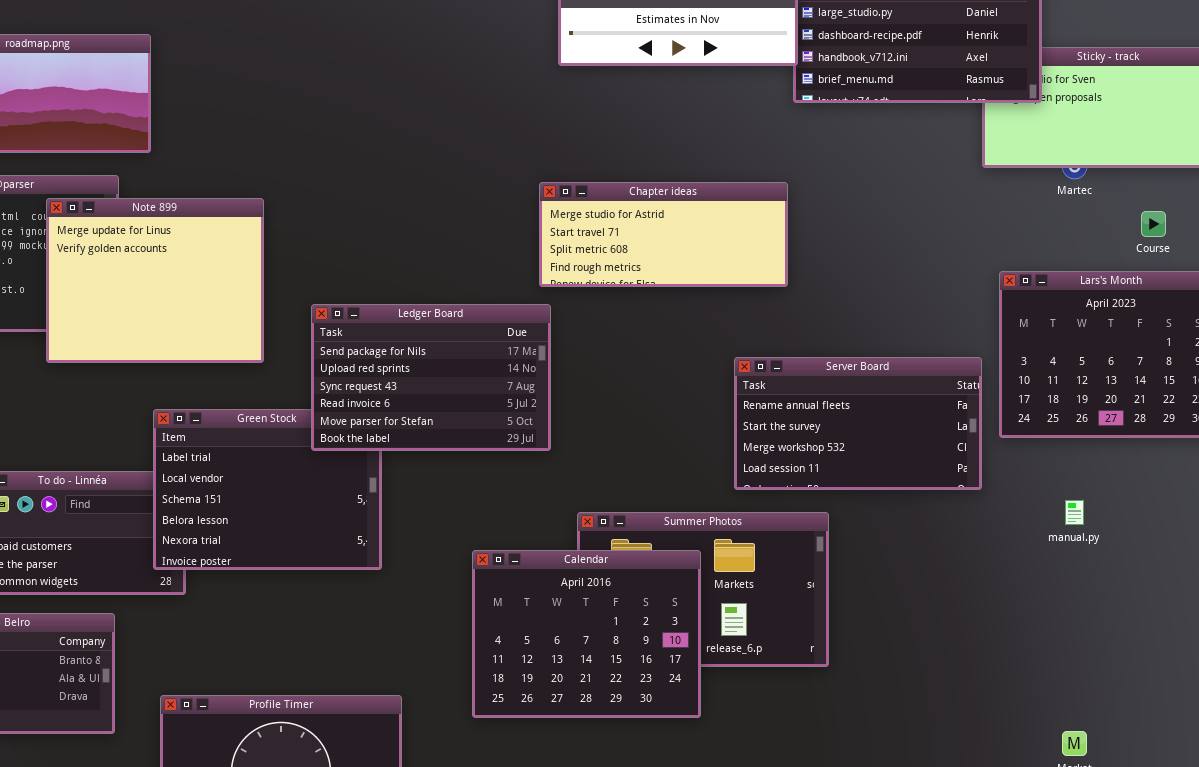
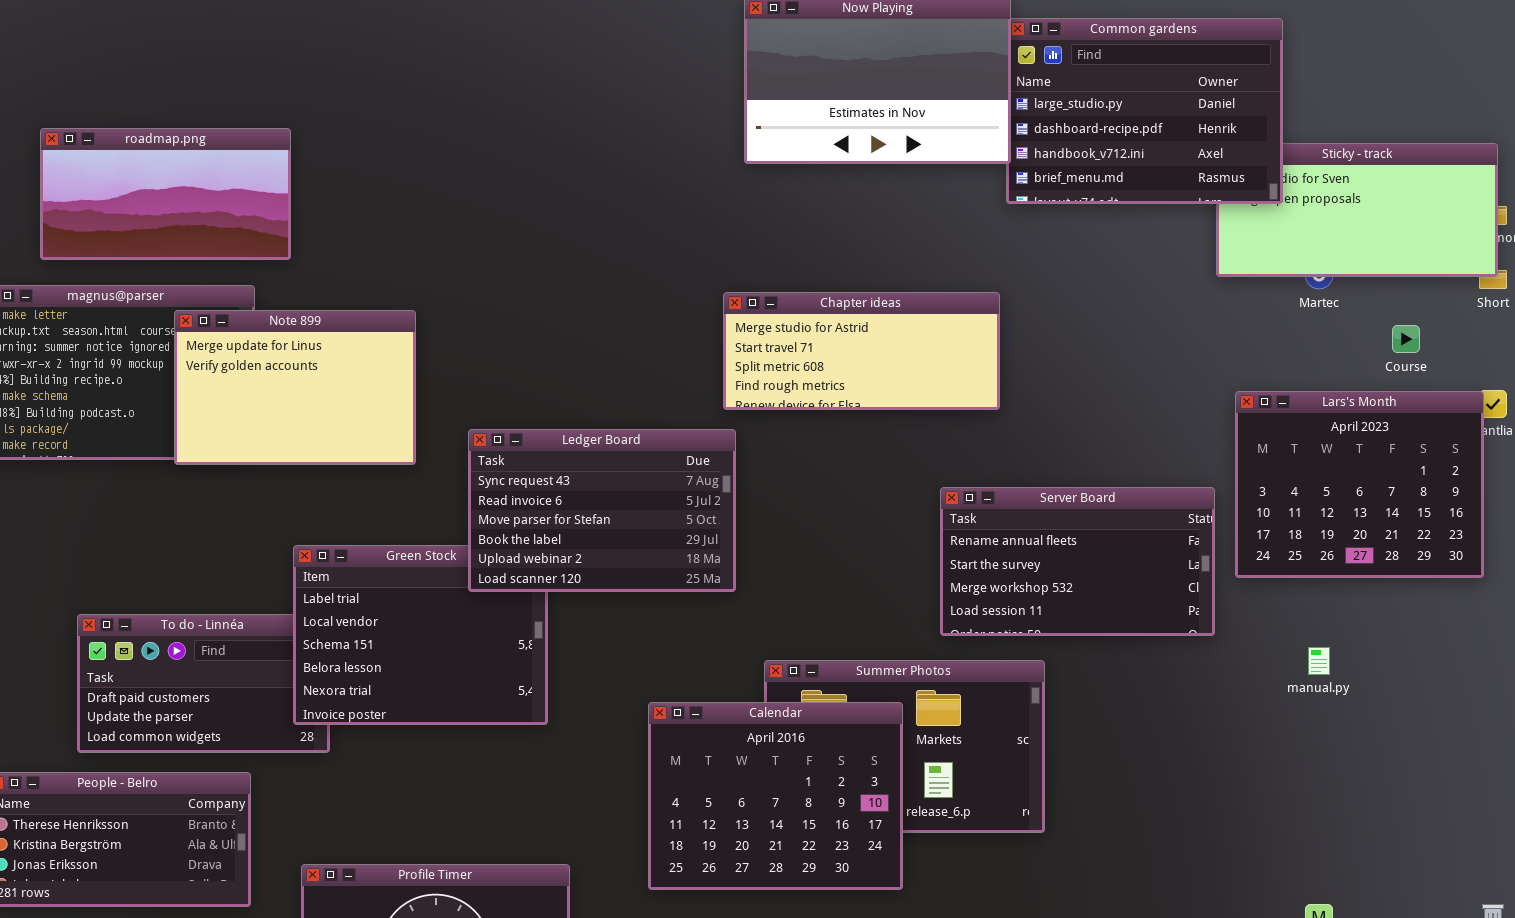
Note 899: [46,198,264,363] -> [174,310,416,465], resized
Ledger Board: [311,304,551,451] -> [468,429,736,592], scrolled down 2 rows

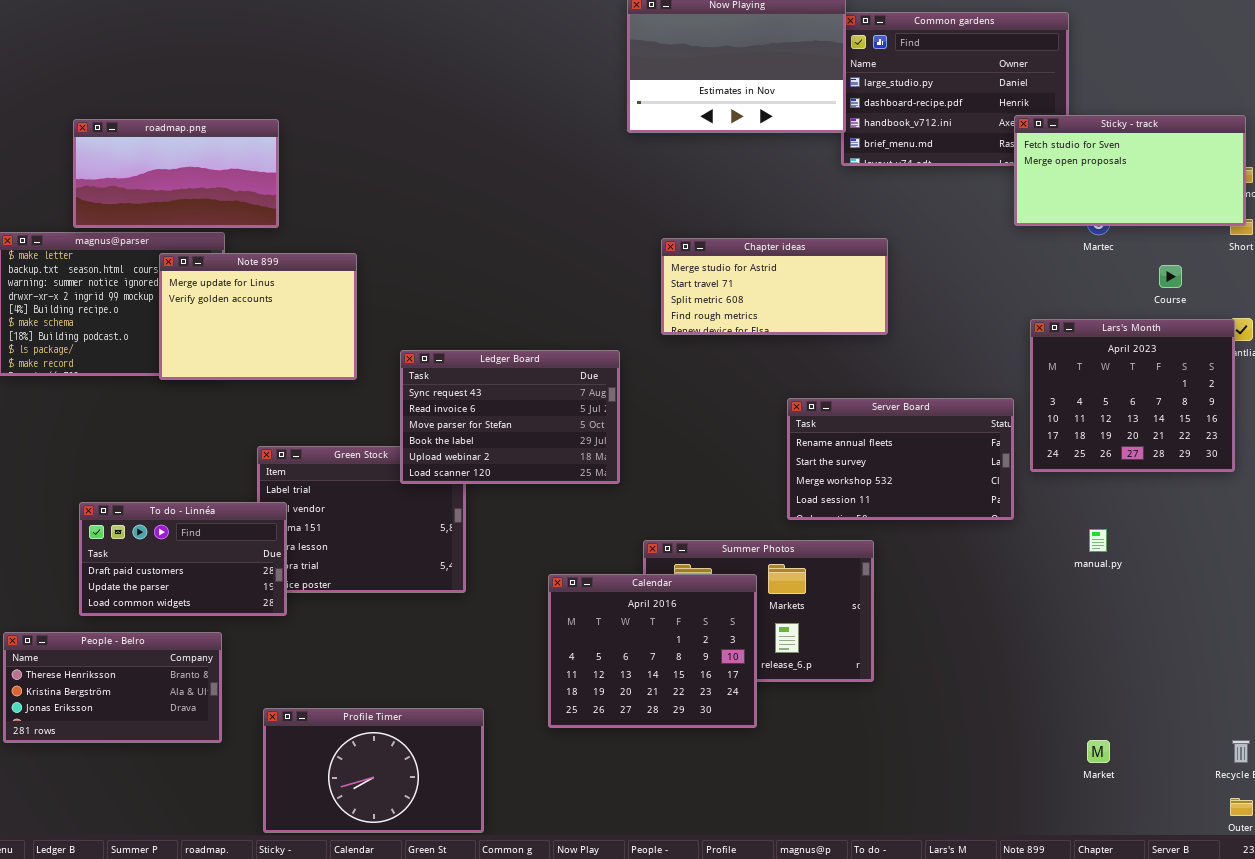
roadmap.png: [40,128,291,260] -> [73,119,279,228], moved
Sticky - track: [1216,143,1498,277] -> [1014,115,1246,226], raised
Chapter ideas: [723,292,1000,410] -> [661,238,888,335], moved
To do - Linnéa: [77,614,330,753] -> [79,502,287,616], raised

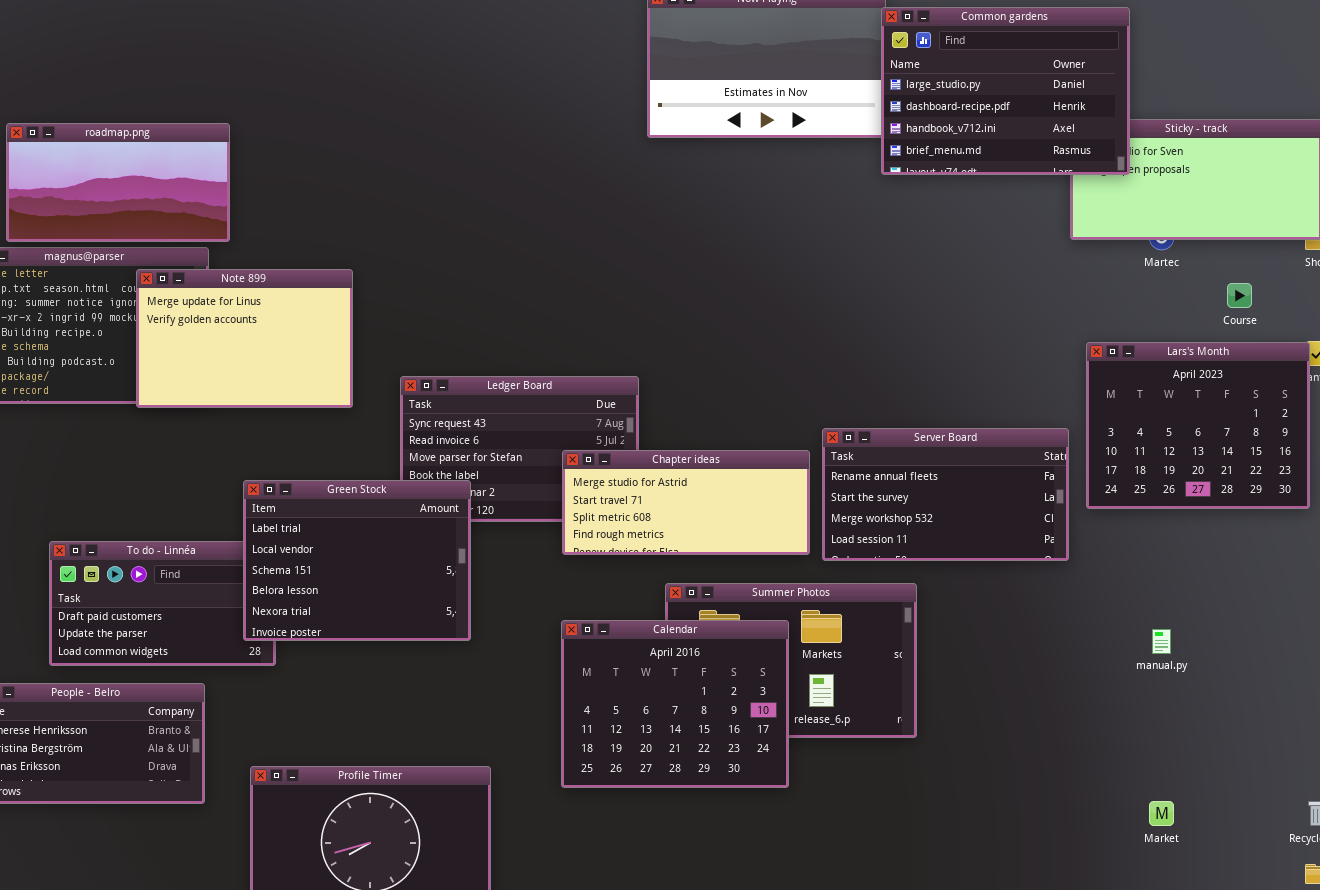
Common gardens: [841,12,1069,166] -> [881,7,1130,175], raised
roadmap.png: [73,119,279,228] -> [6,123,230,242], moved
Chapter ideas: [661,238,888,335] -> [562,450,810,555], moved
Green Stock: [257,446,466,593] -> [243,480,471,641], raised
manual.py: [1089,529,1107,552] -> [1152,629,1171,654], moved

